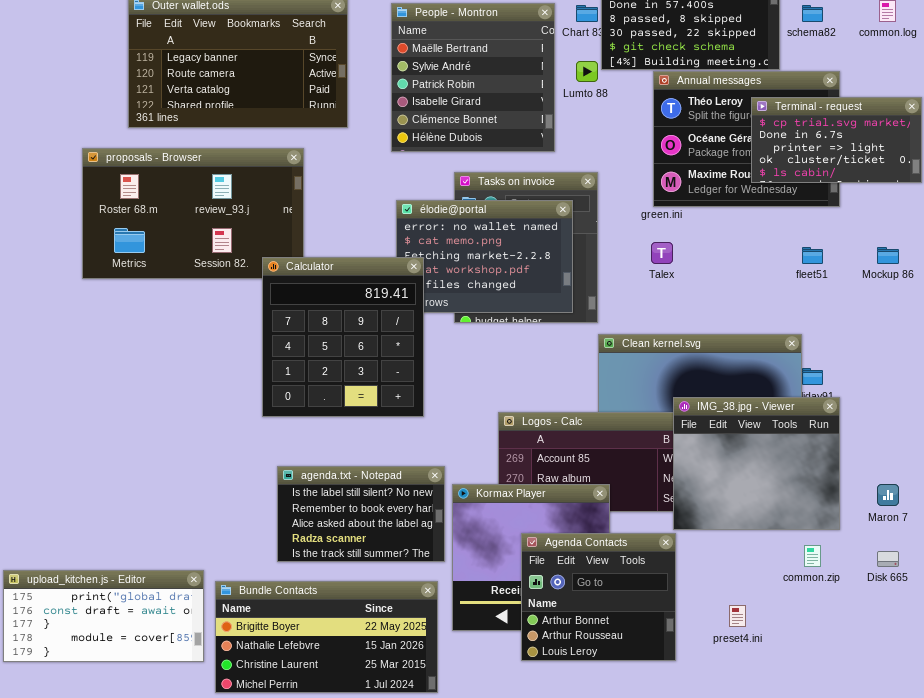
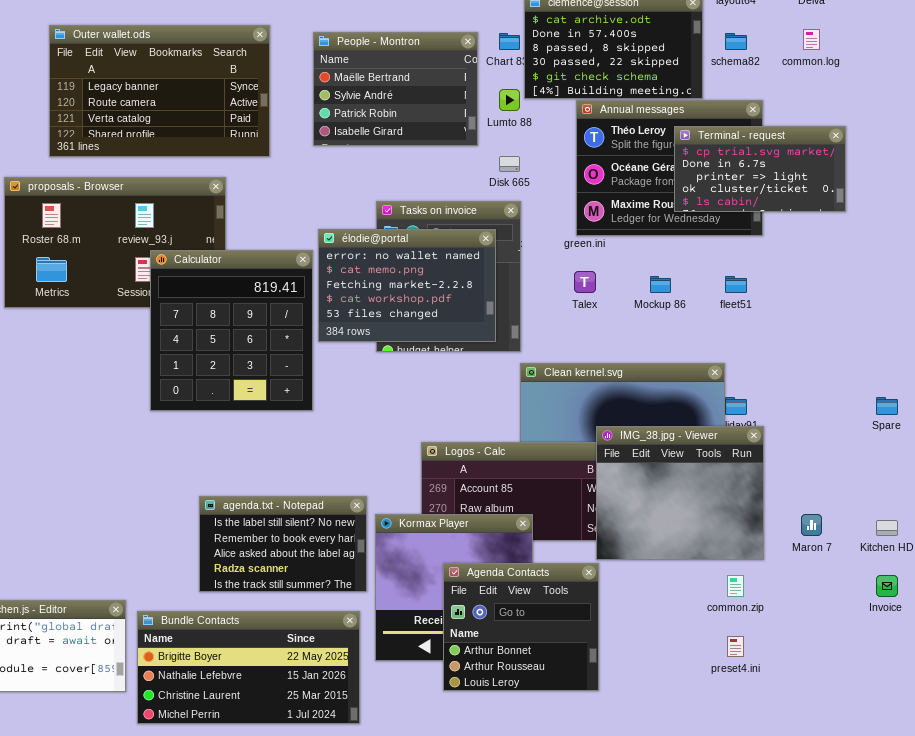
People - Montron: [391,3,555,152] -> [313,32,478,146], resized
Mockup 86: [877,247,899,264] -> [650,276,671,293], moved
Calculator: [262,257,424,417] -> [150,250,313,411], moved
Disk 665: [877,551,899,567] -> [499,156,520,172], moved
preset4.ini: [729,605,746,627] -> [727,636,744,657], moved

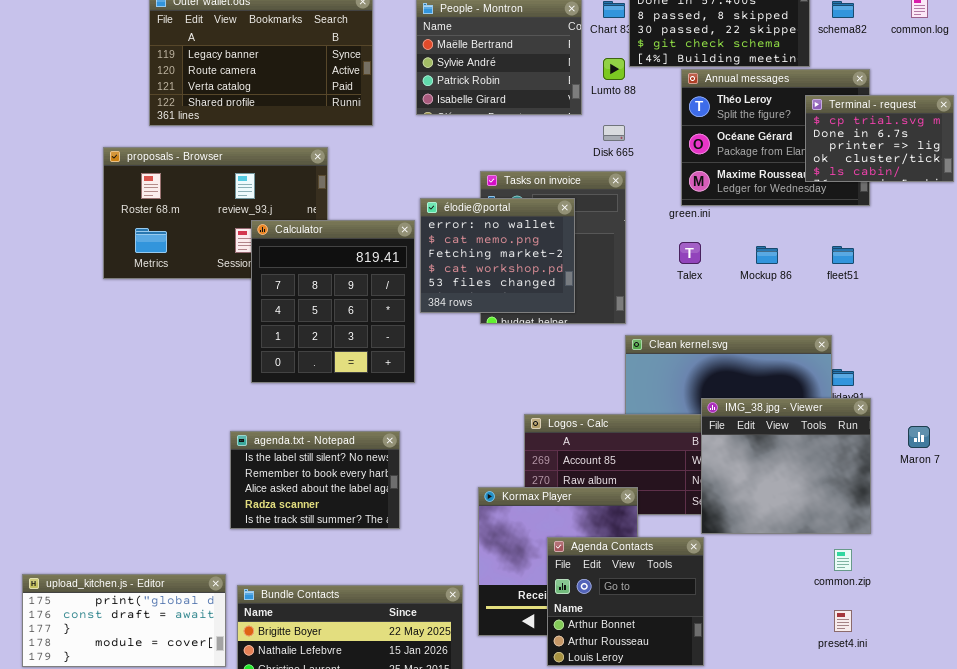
Terminal - request: [674,126,846,212] -> [805,95,954,182], resized
élodie@portal: [318,229,496,342] -> [420,198,575,313], resized
agenda.txt - Notepad: [199,496,367,592] -> [230,431,400,529], moved
Maron 7: [801,514,822,536] -> [908,426,930,448], moved

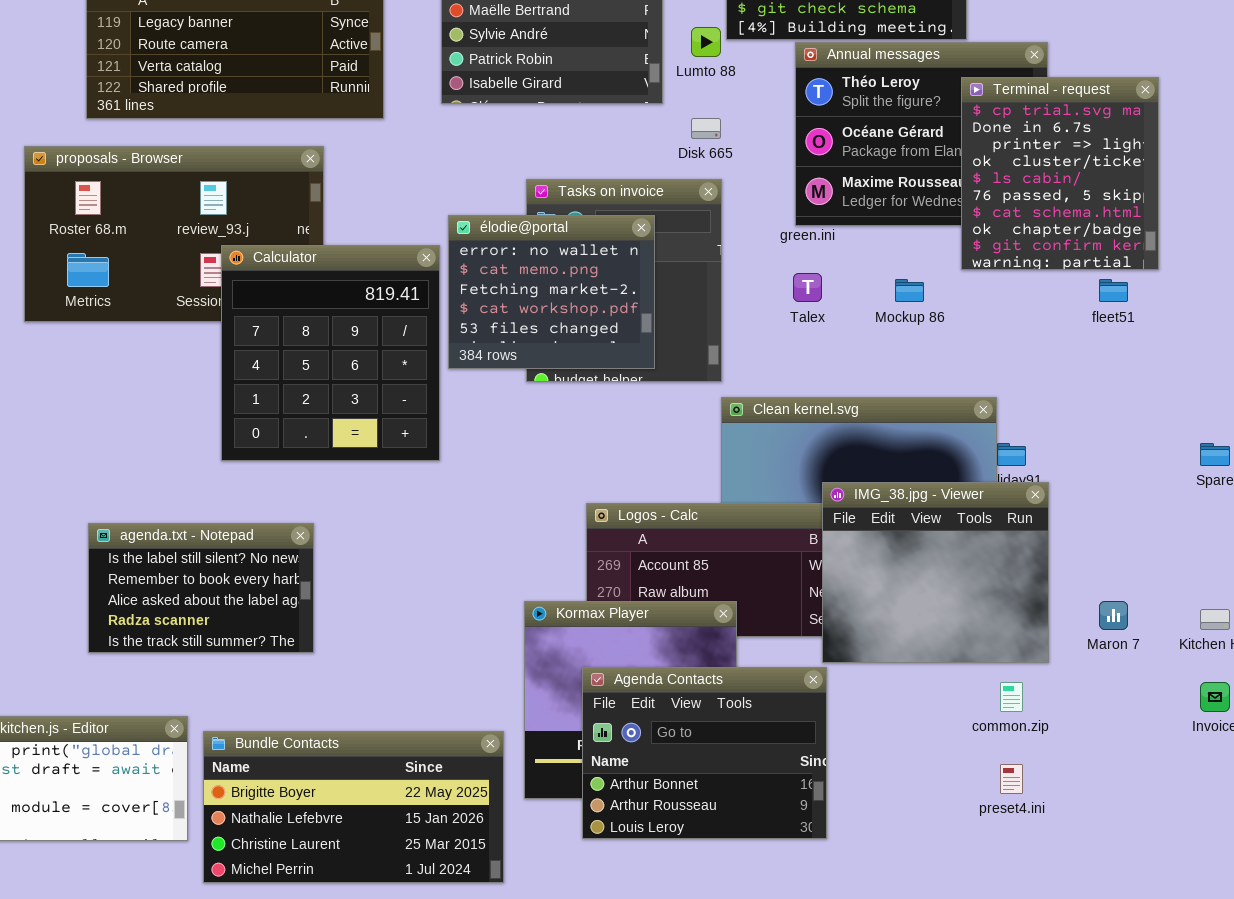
Terminal - request: [805,95,954,182] -> [961,77,1159,270], resized
fleet51: [832,246,854,264] -> [1099,279,1128,302], moved
Maron 7: [908,426,930,448] -> [1099,601,1128,630], moved
agenda.txt - Notepad: [230,431,400,529] -> [88,523,314,653], moved
Agenda Contacts: [547,537,704,666] -> [582,667,827,839], resized

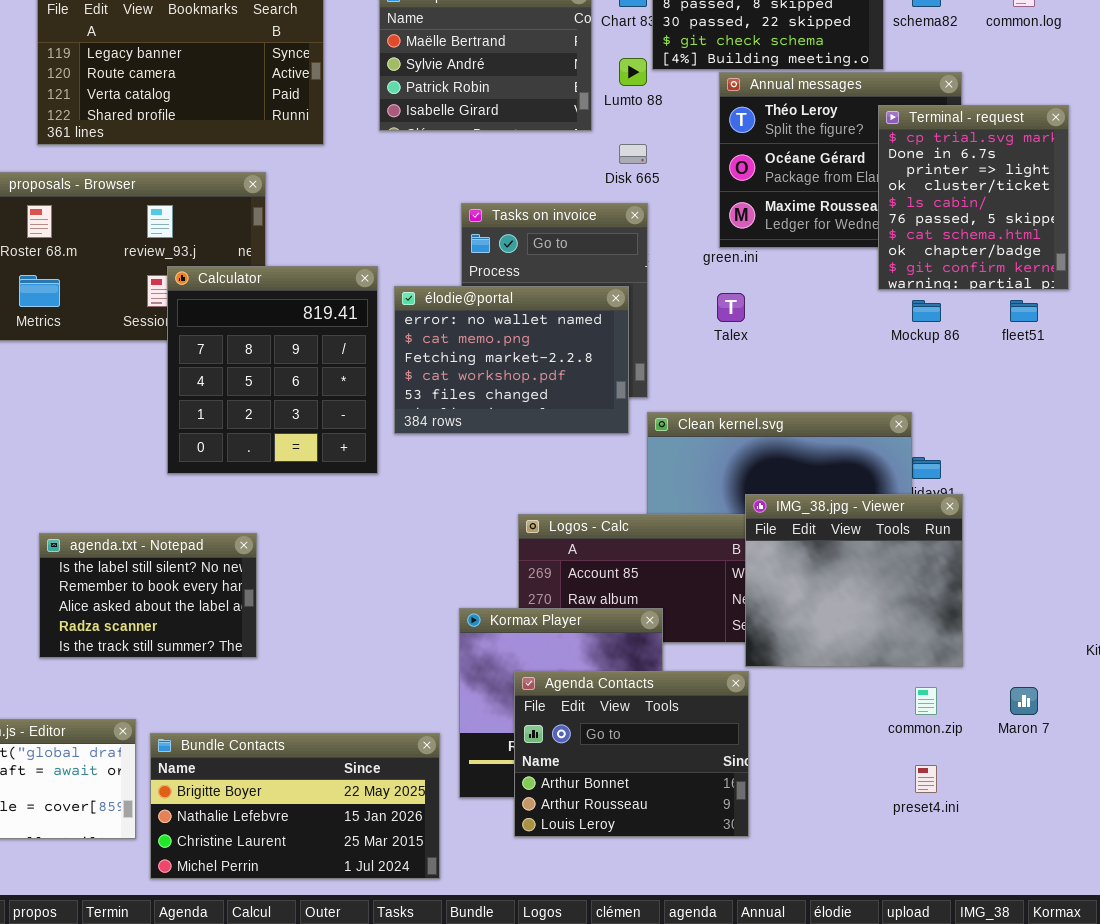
élodie@portal: [448,215,655,369] -> [394,286,629,434], moved, resized
Mockup 86: [895,279,924,302] -> [912,300,941,322], moved
Maron 7: [1099,601,1128,630] -> [1010,687,1038,715], moved

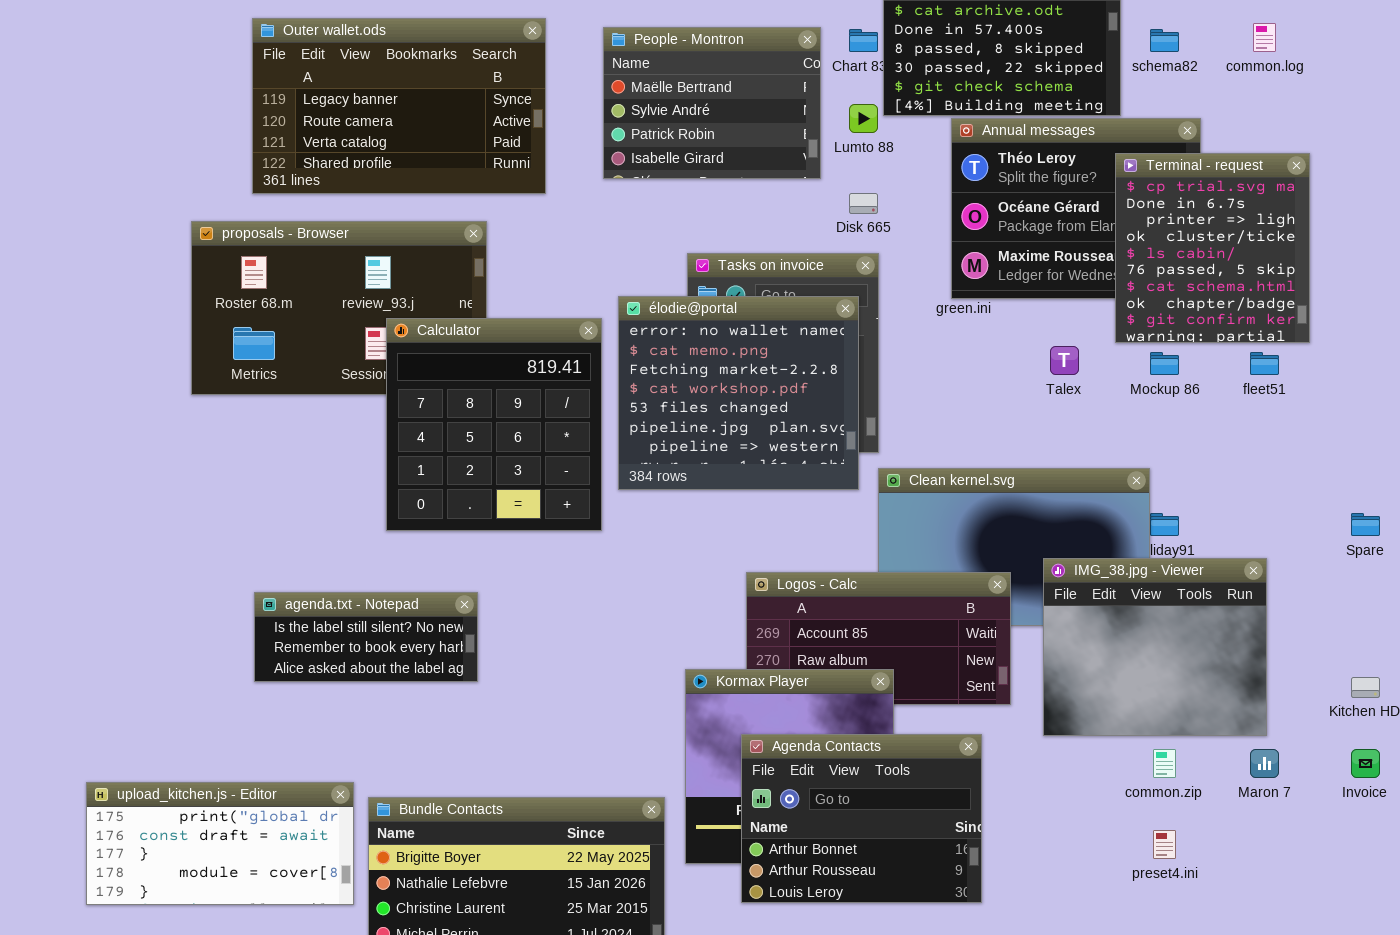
élodie@portal: [394,286,629,434] -> [618,296,859,490], resized
Talex: [717,293,745,322] -> [1050,346,1079,375], moved
IMG_38.jpg - Viewer: [745,494,963,667] -> [1043,558,1267,736], moved
agenda.txt - Notepad: [39,533,257,658] -> [254,592,478,682], resized

